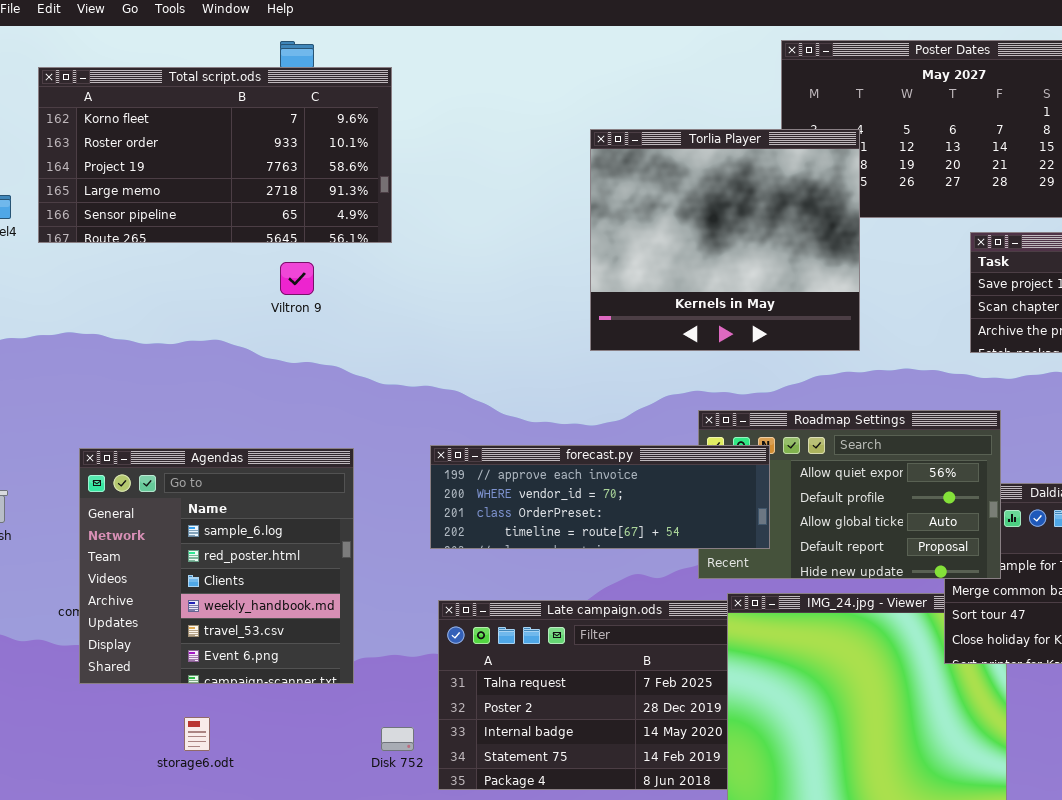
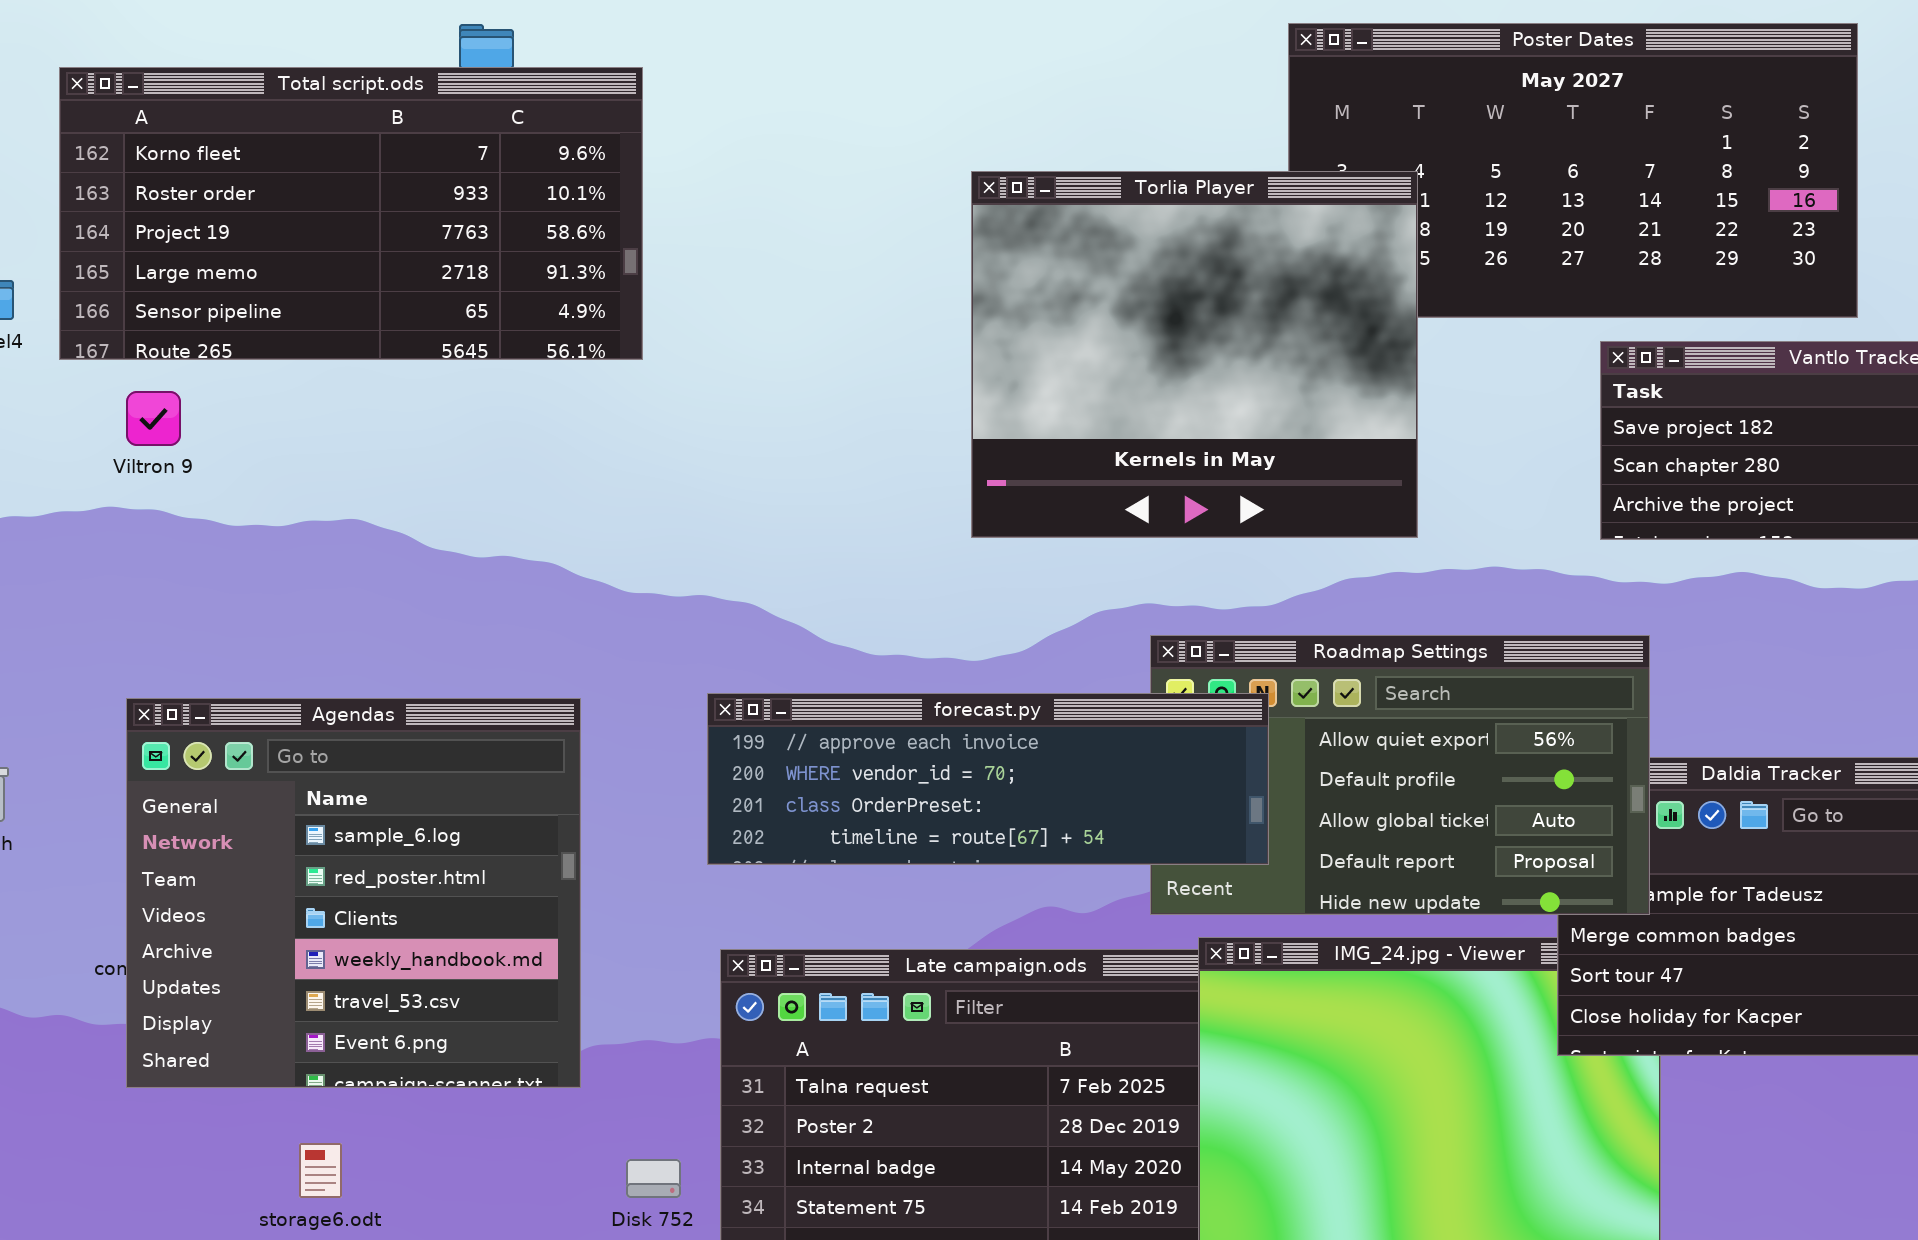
Viltron 9: [280,262,314,295] -> [126,391,181,446], moved

